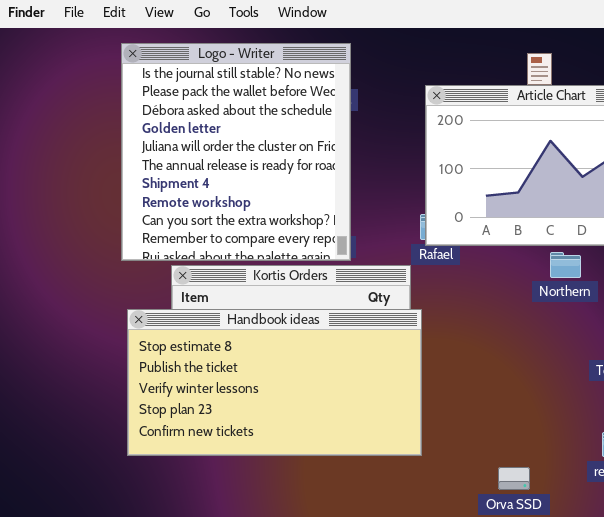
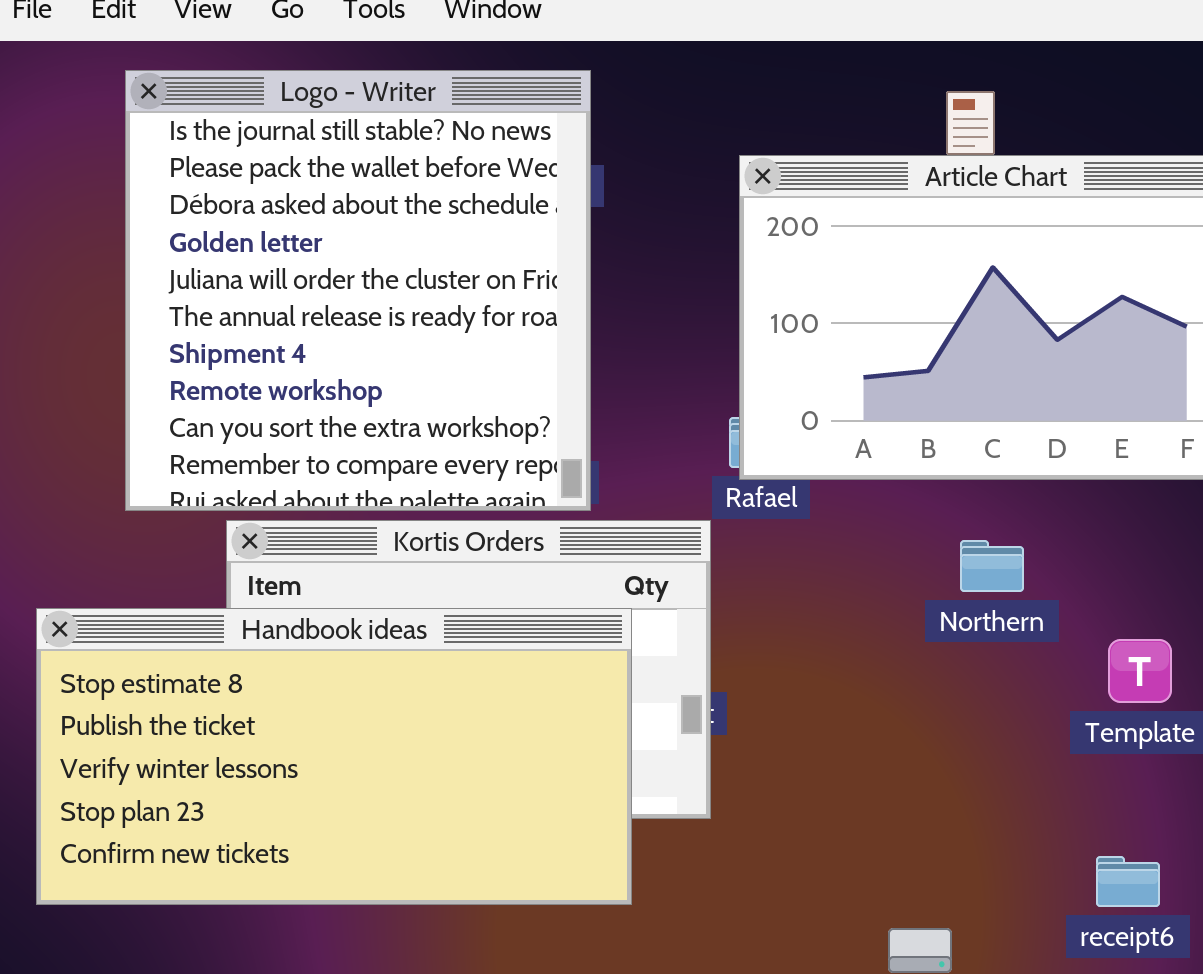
Northern: [550,252,581,278] -> [960,540,1024,592], moved
Handbook ideas: [127,309,422,456] -> [36,608,632,905], moved

